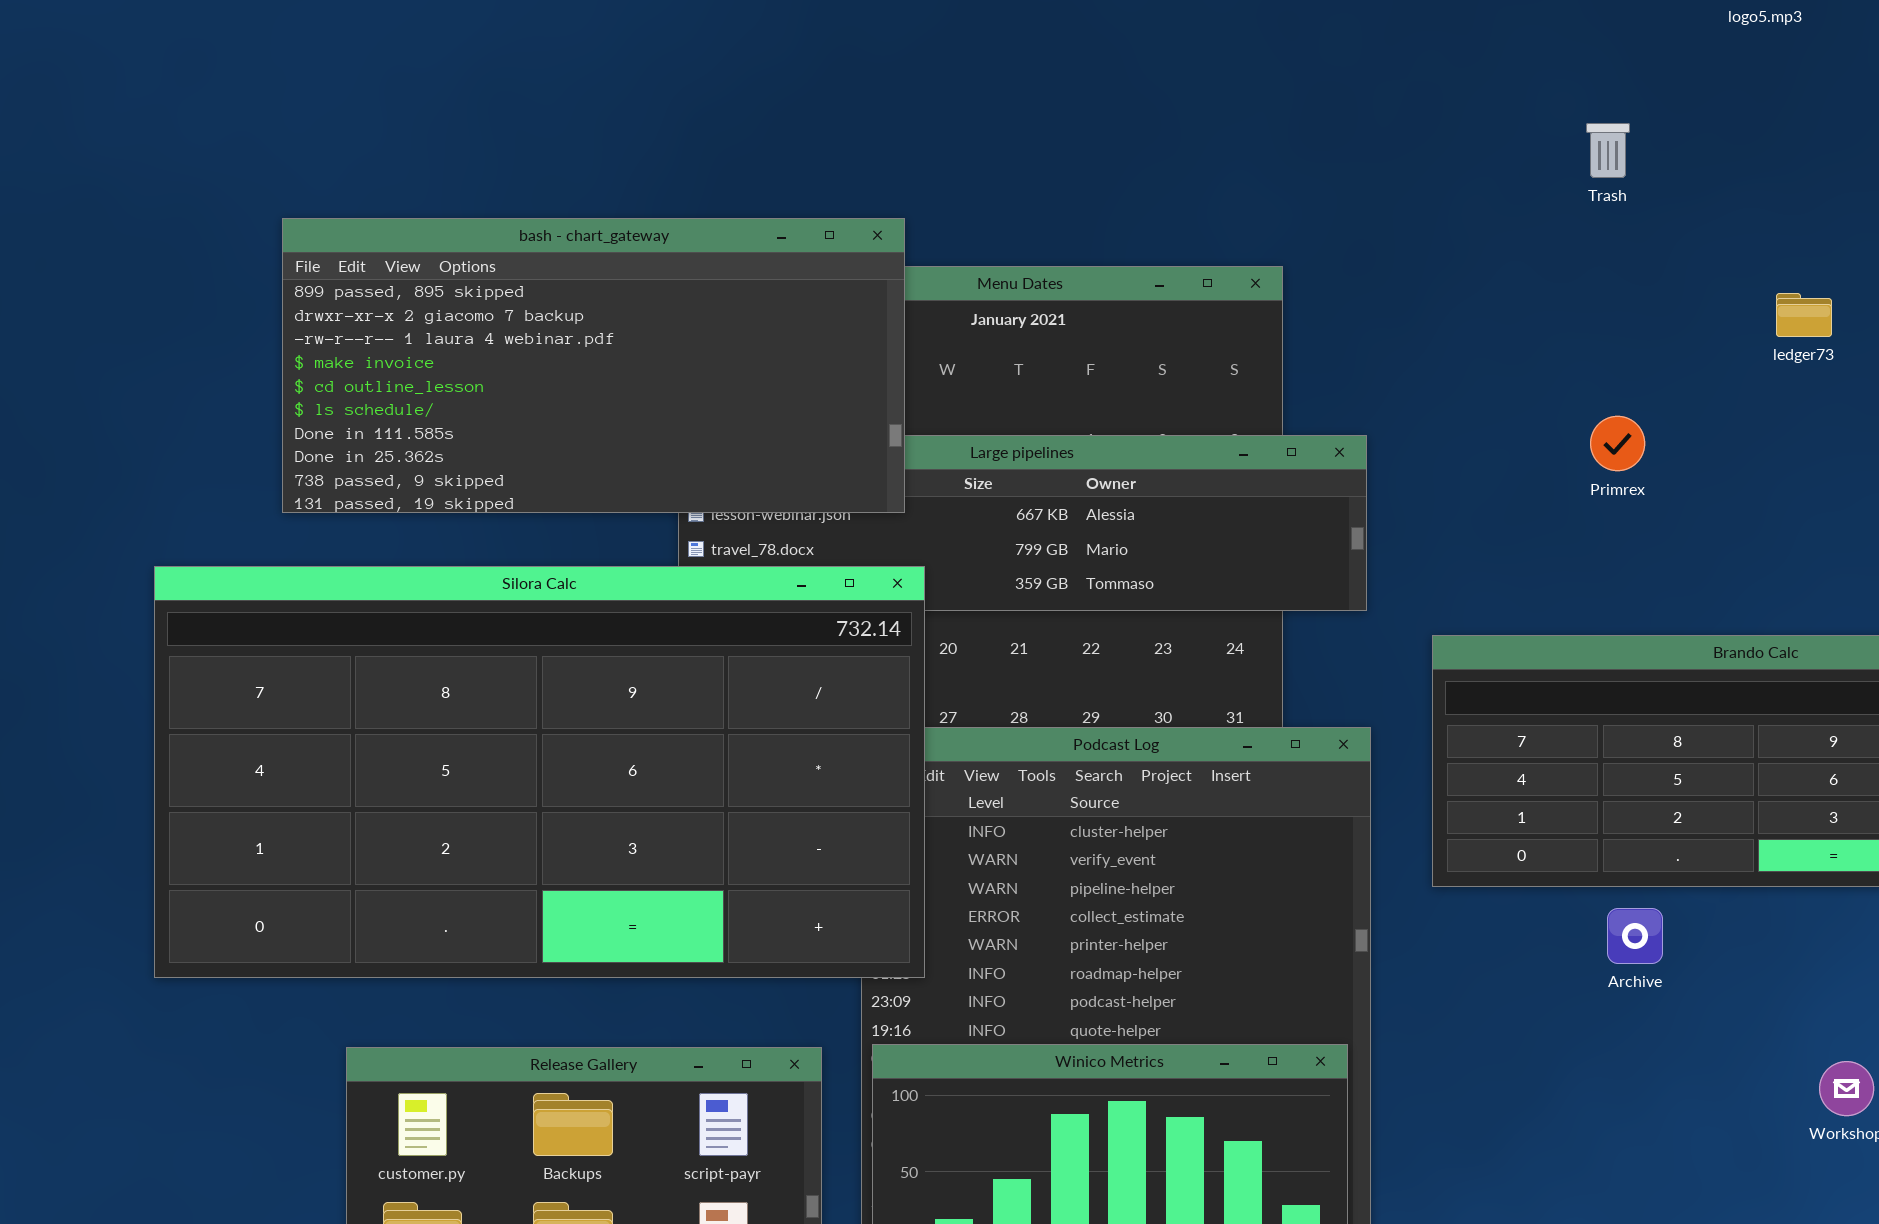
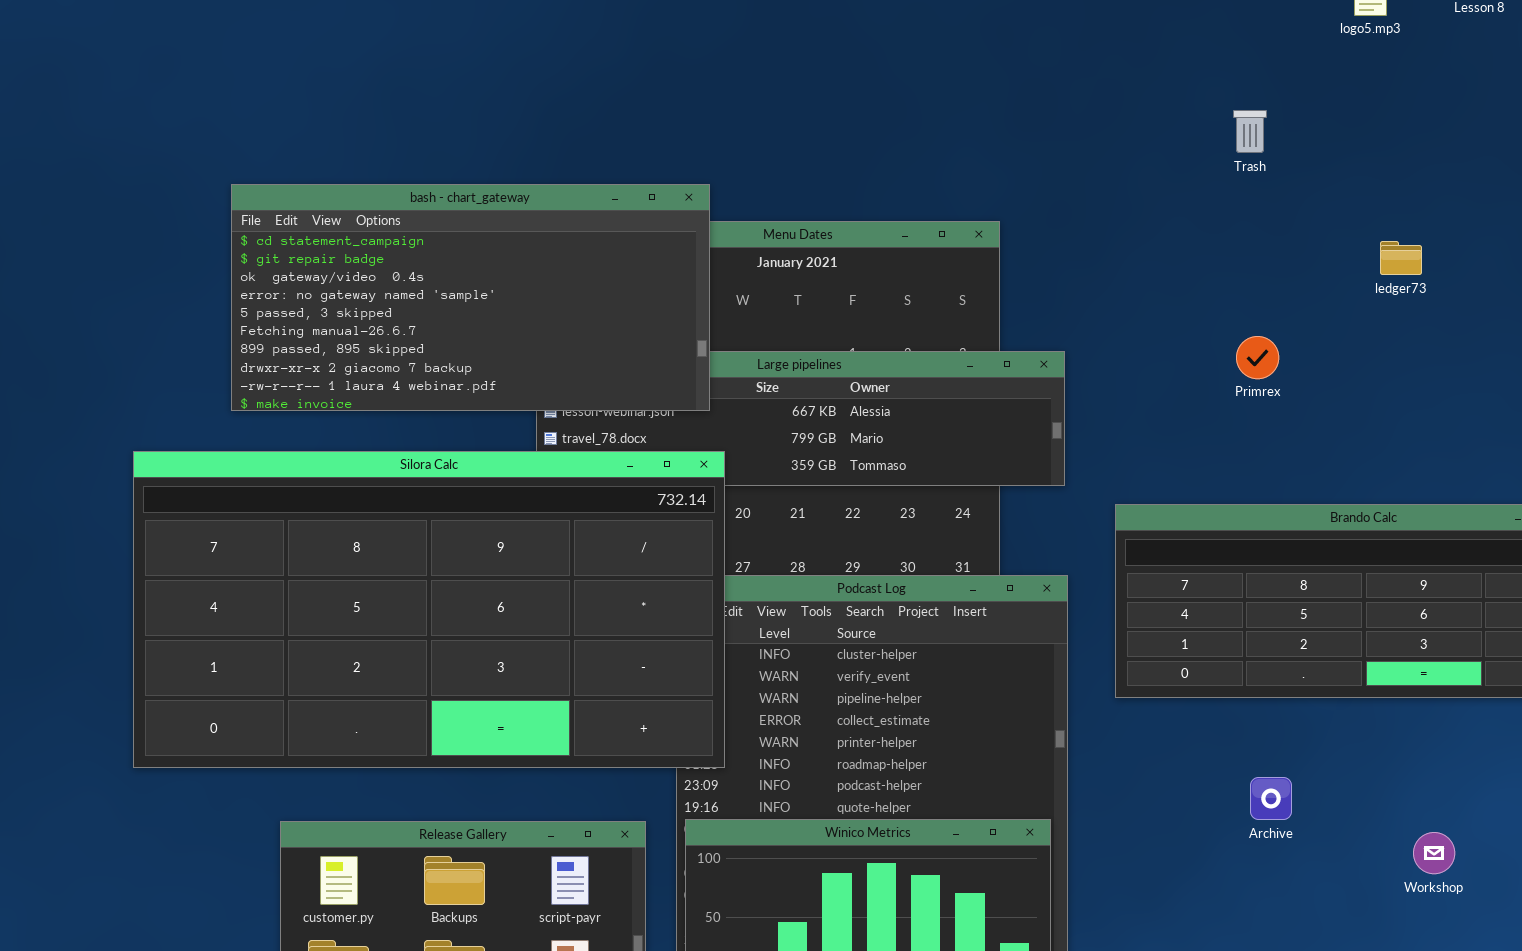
bash - chart_gateway: [282,218,905,513] -> [231,184,710,411], scrolled up 6 rows
Archive: [1607,908,1663,964] -> [1250,777,1292,820], moved

